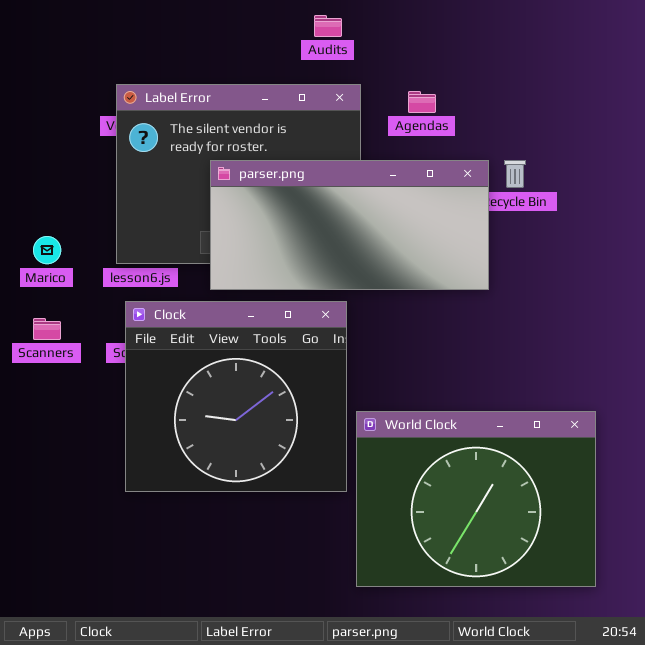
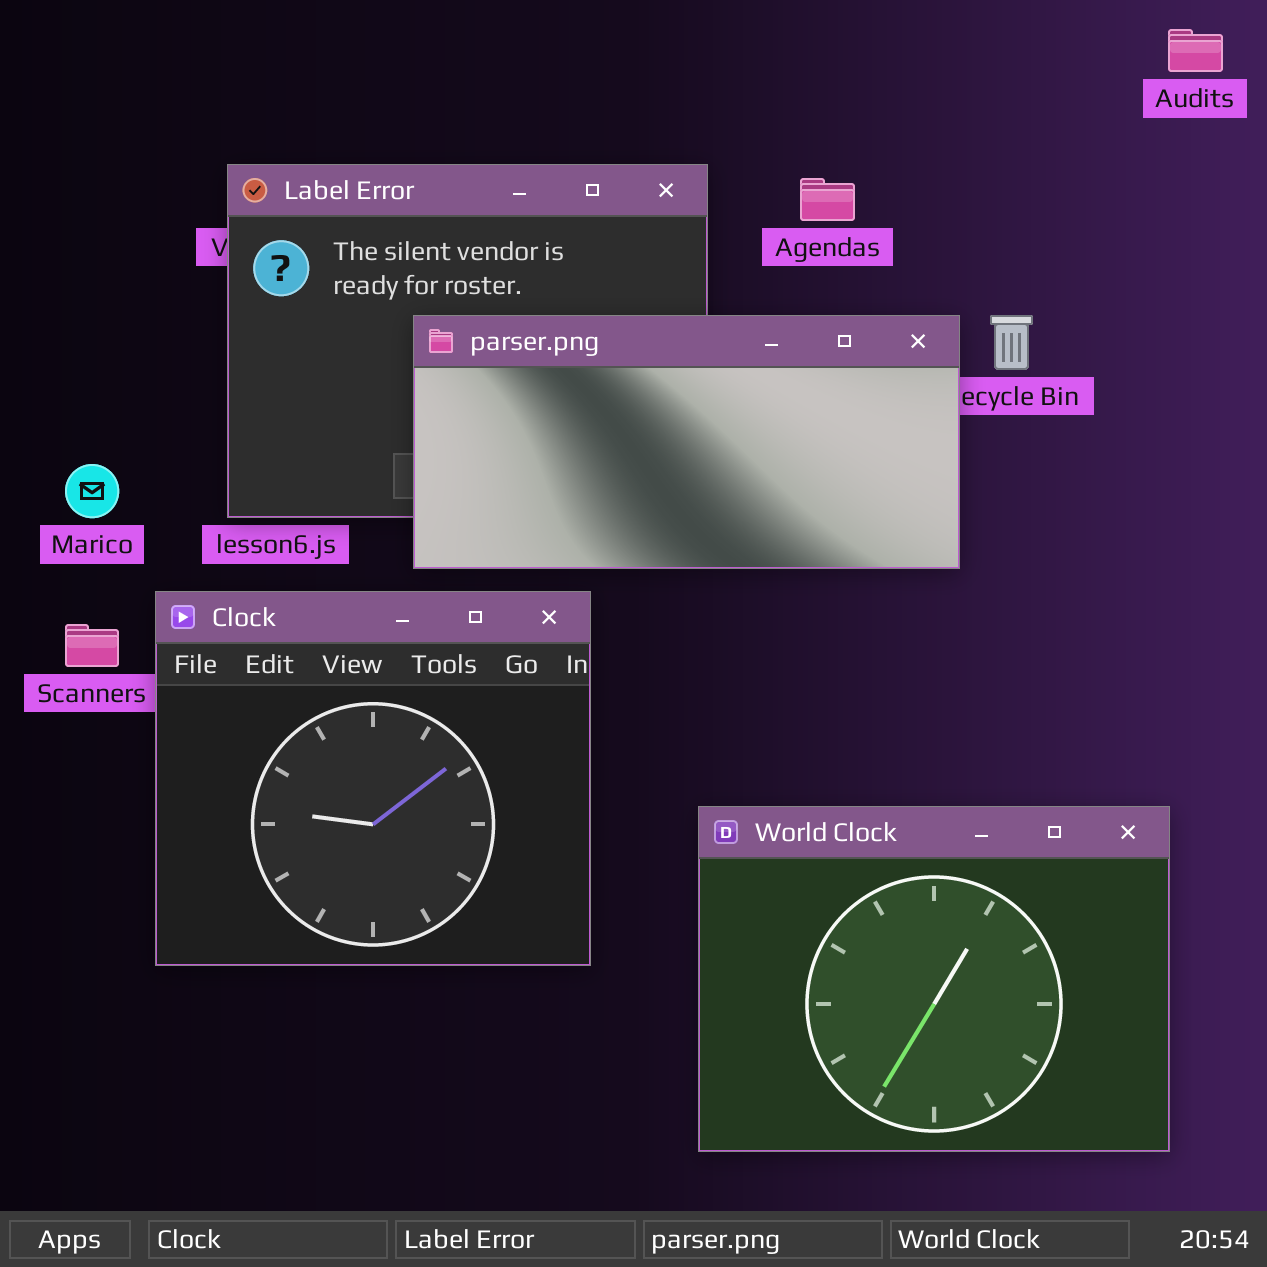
Audits: [314,15,342,37] -> [1168,29,1223,72], moved
Clock: [125,301,347,492] -> [155,591,591,966], moved

